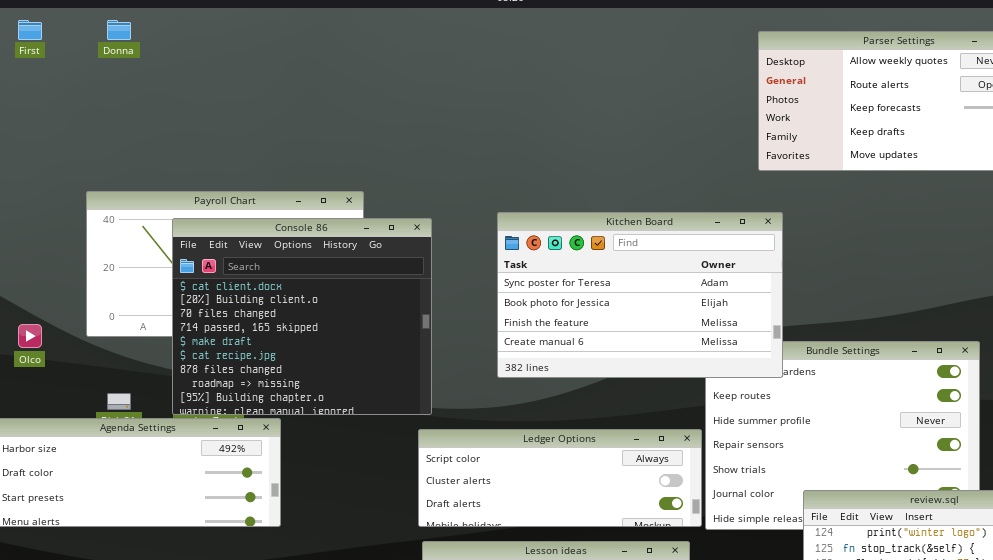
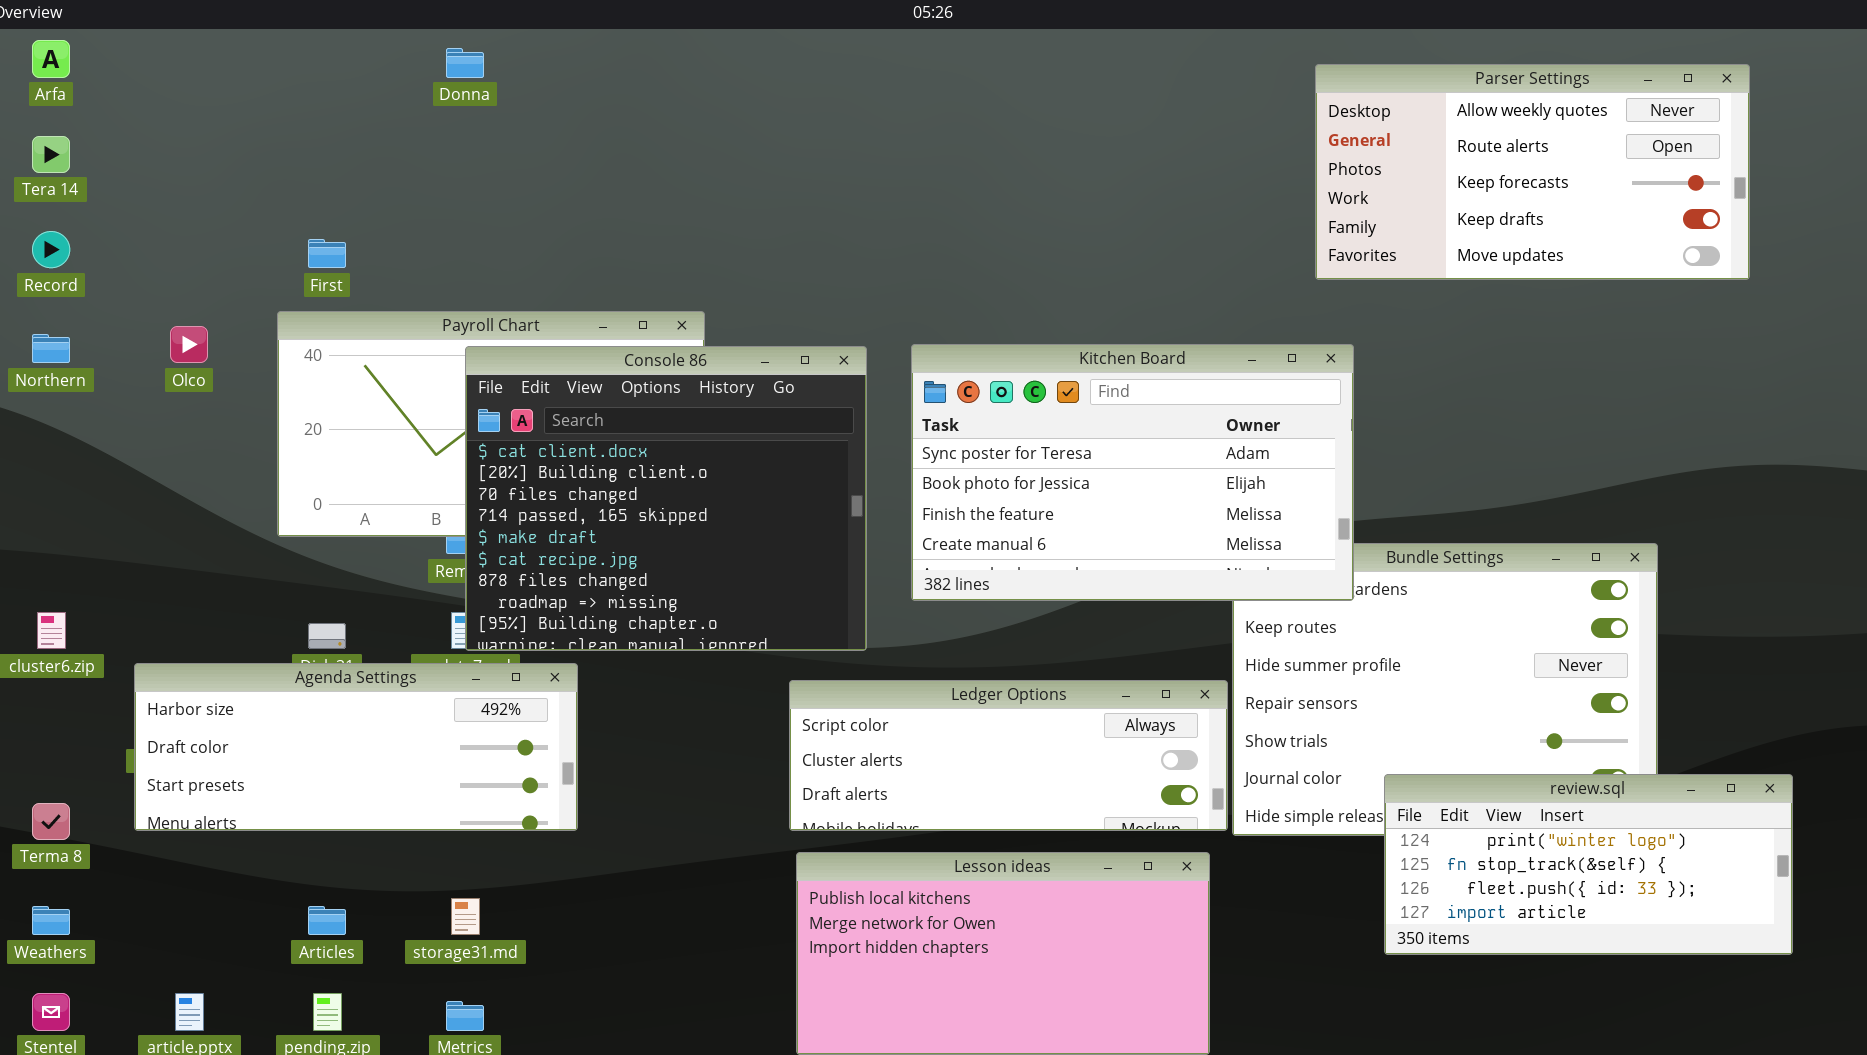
First: [18,20,42,40] -> [308,239,346,268], moved
Donna: [107,20,131,40] -> [446,48,484,78], moved
Console 86: [172,218,432,415] -> [465,346,867,651], moved
Olco: [18,324,42,348] -> [170,326,208,363], moved

